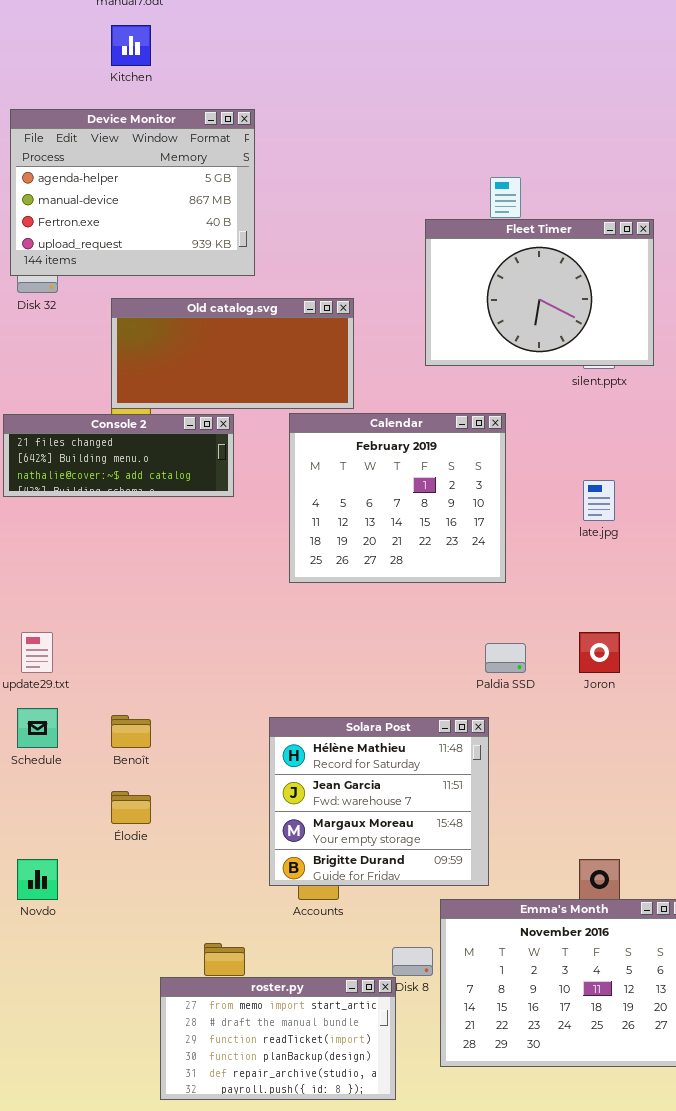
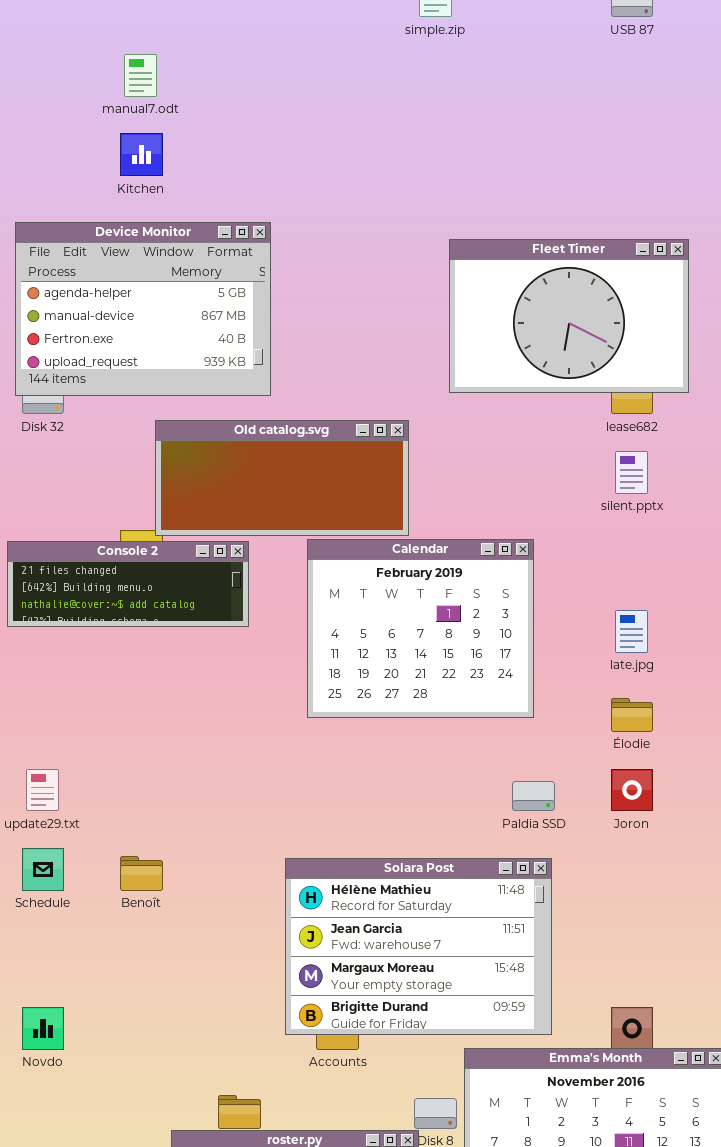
Fleet Timer: [425,219,654,366] -> [449,239,689,393], moved
Old catalog.svg: [111,298,354,409] -> [155,420,409,536], moved
Solara Post: [269,717,489,886] -> [285,858,552,1035], resized
Élodie: [111,791,151,824] -> [611,698,653,732], moved

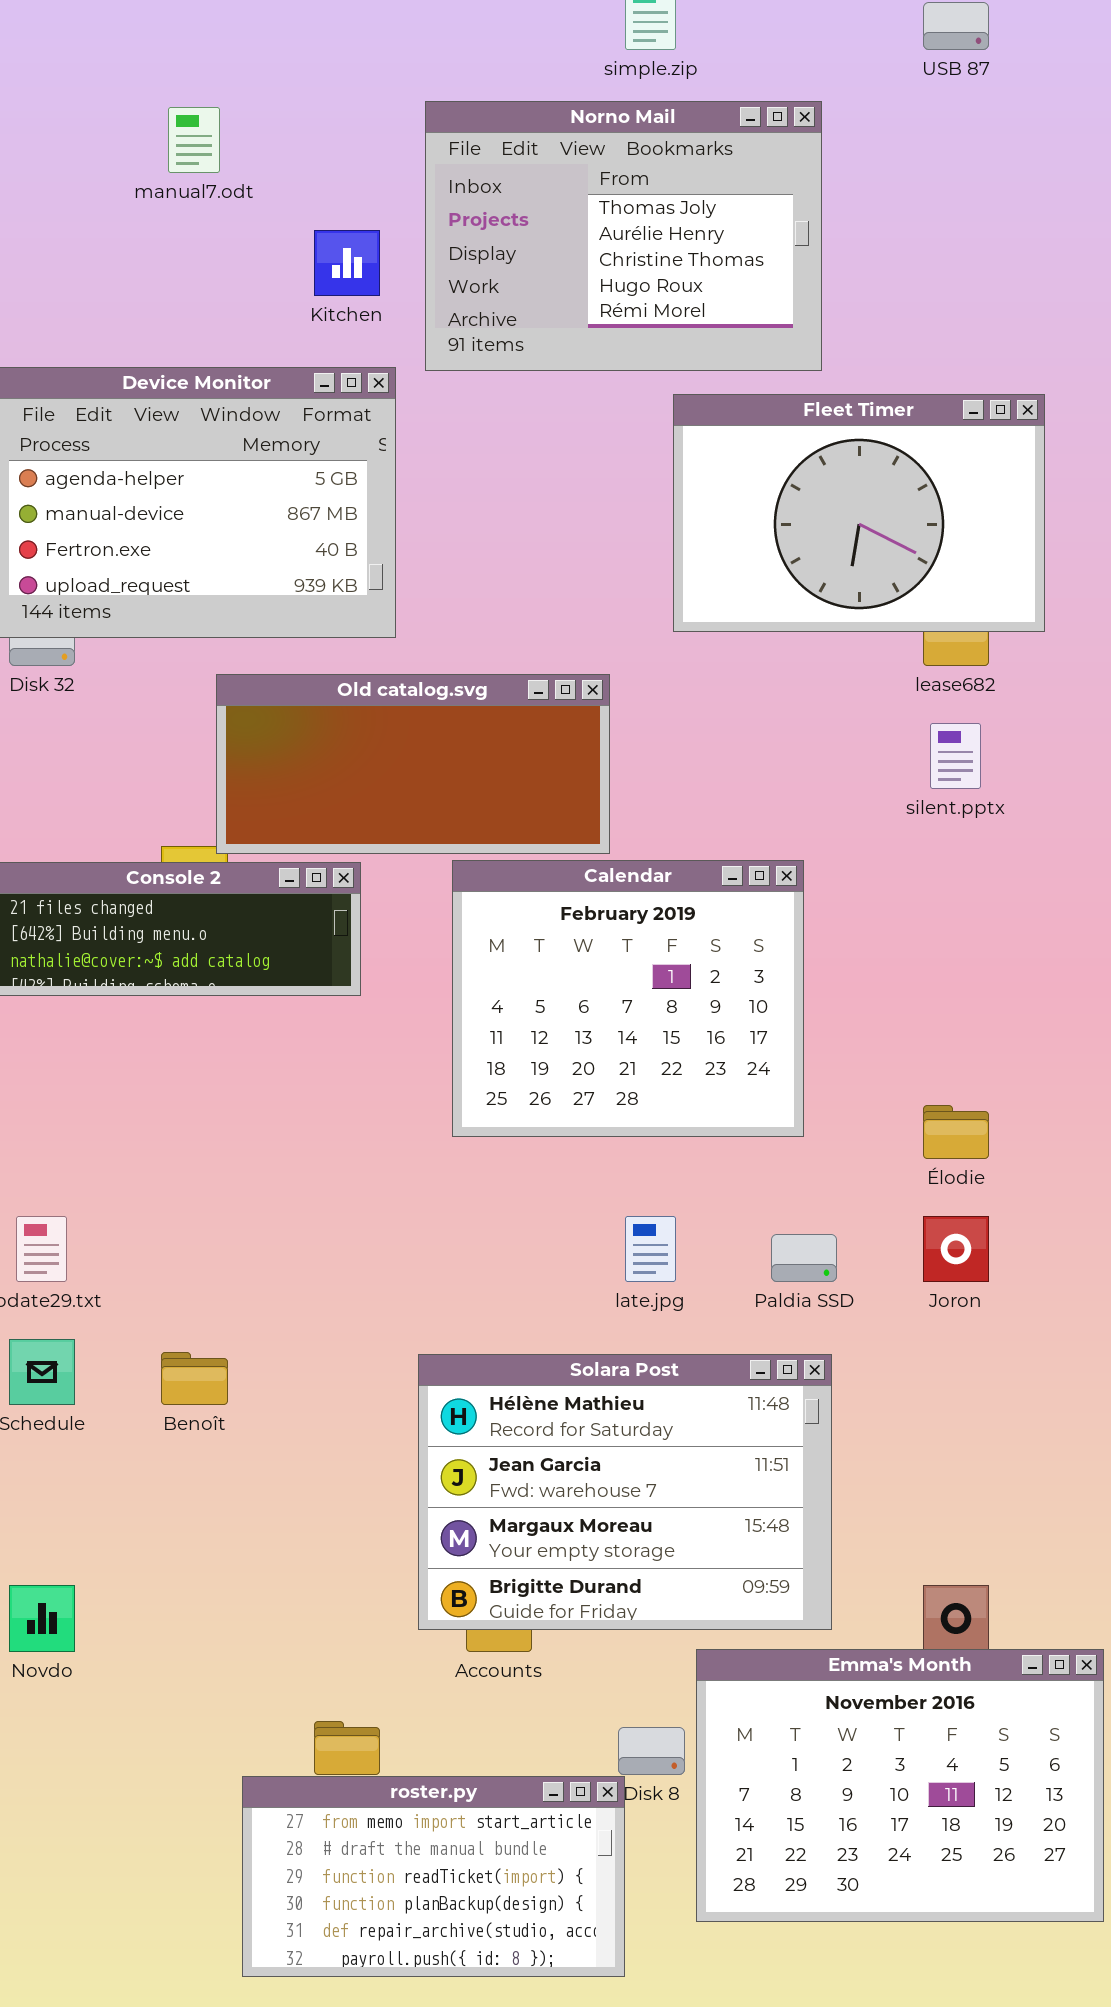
Norno Mail: none -> [425,101,822,371], opened
Kitchen: [120,133,163,176] -> [314,230,380,296], moved
late.jpg: [615,610,648,653] -> [625,1216,676,1282], moved

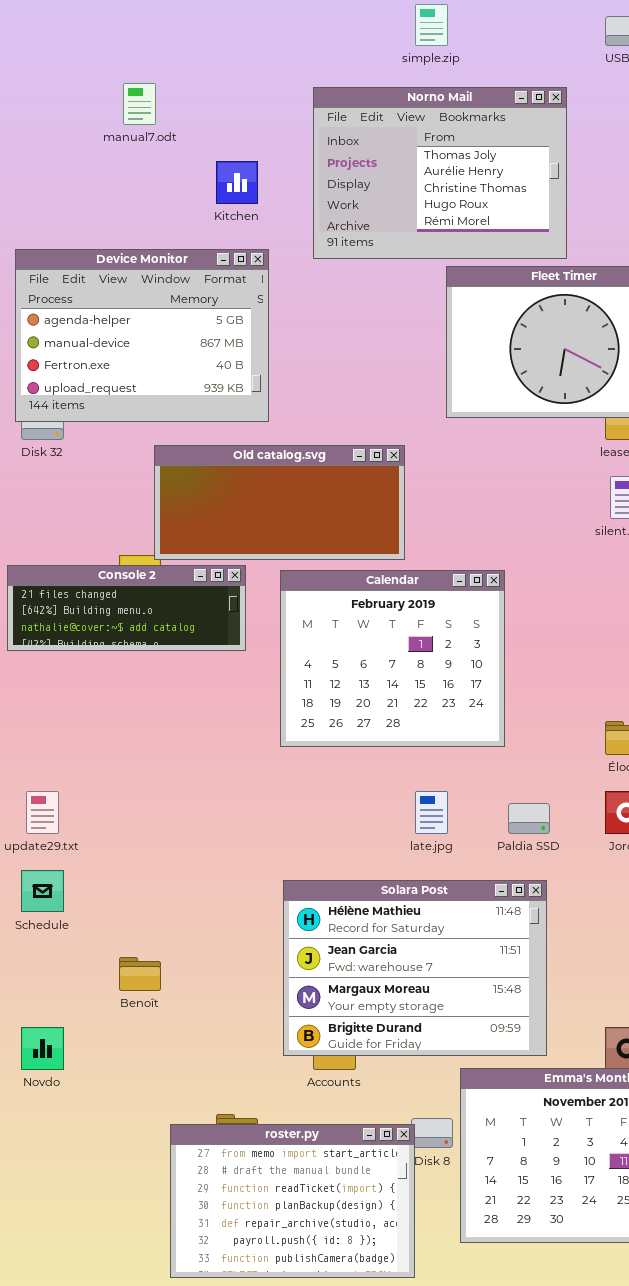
Norno Mail: [425,101,822,371] -> [313,87,567,259], moved
Calendar: [452,860,804,1137] -> [280,570,505,747], moved
Benoît: [161,1352,228,1405] -> [119,957,161,991], moved
roster.py: [242,1776,625,1977] -> [170,1124,415,1278], resized

